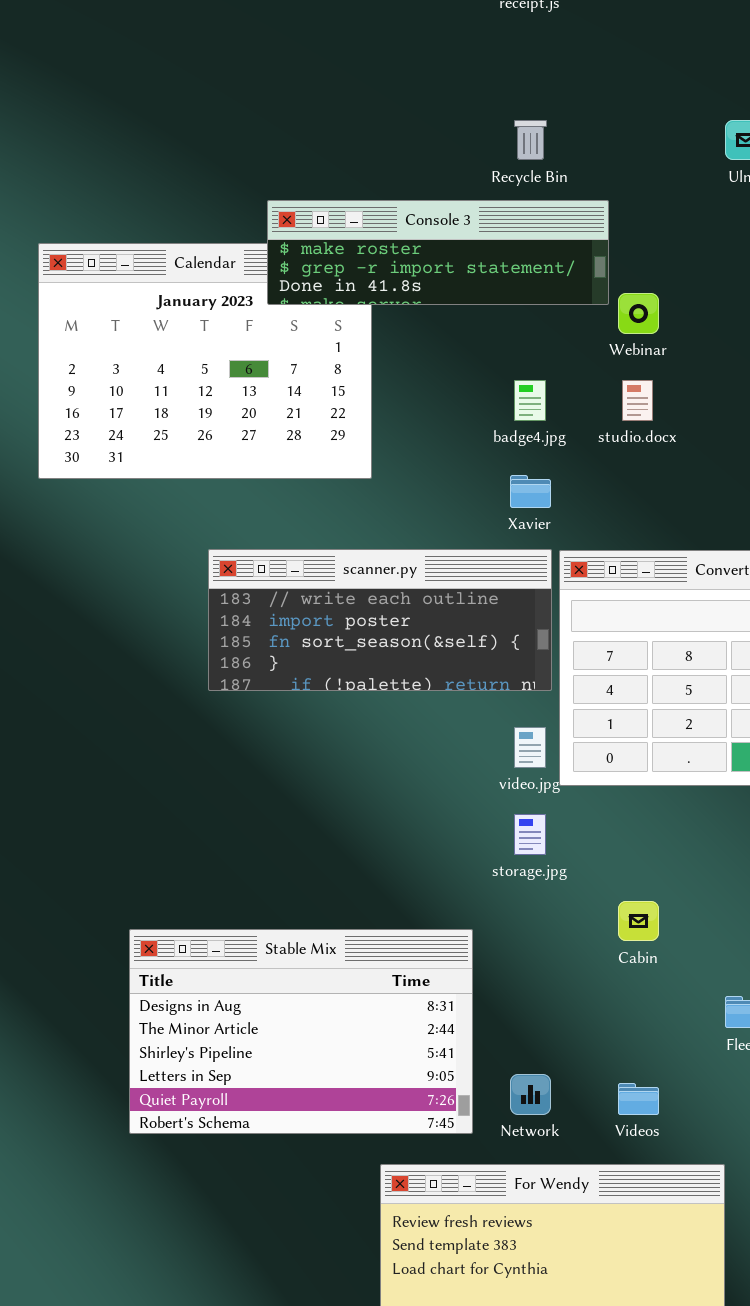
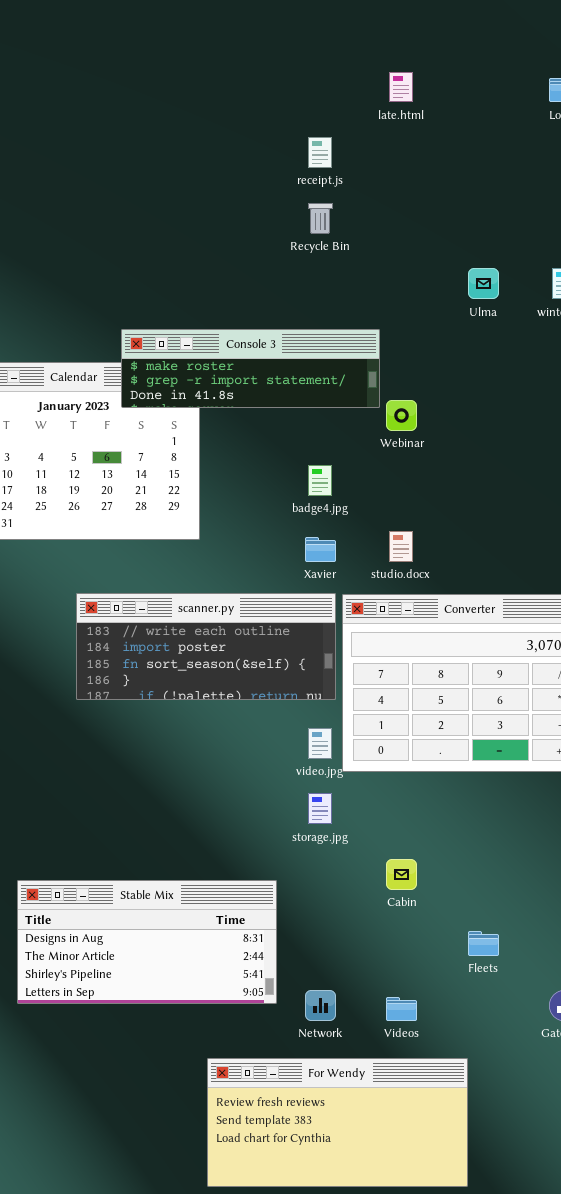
Recycle Bin: [514,120,547,160] -> [308,203,333,234], moved
studio.docx: [622,380,653,421] -> [389,531,413,562], moved
Stable Mix: [129,929,473,1134] -> [17,880,277,1004], resized

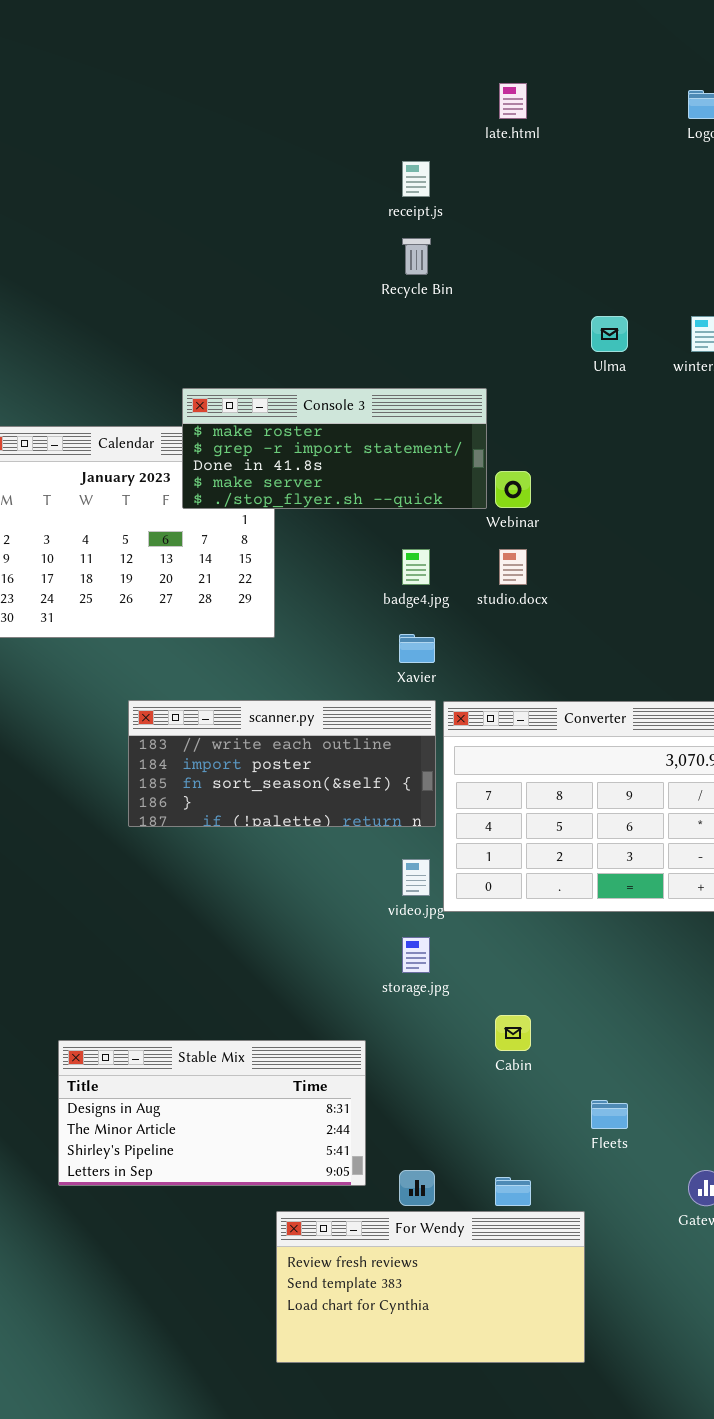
Console 3: [121,329,380,408] -> [182,388,487,509], resized
studio.docx: [389,531,413,562] -> [499,549,527,585], moved
For Wendy: [207,1058,468,1187] -> [276,1211,585,1363], moved

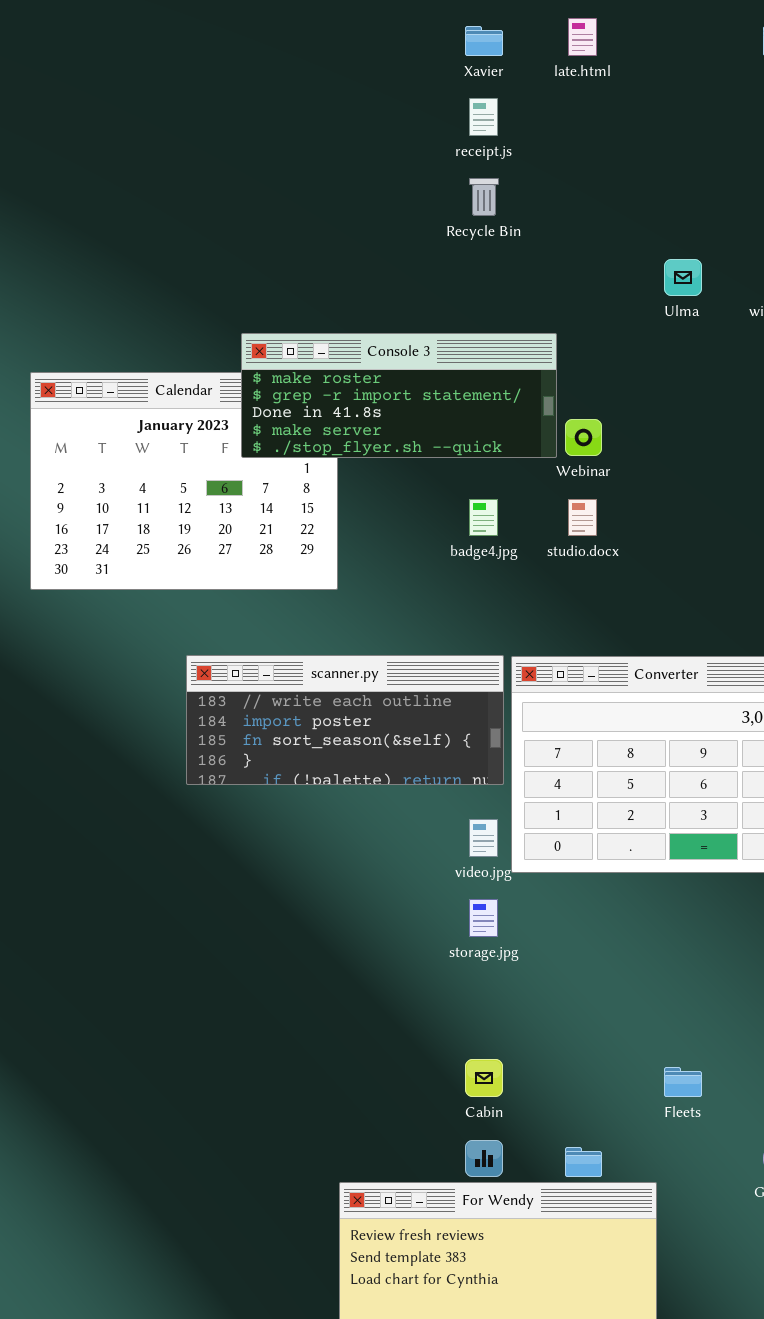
Xavier: [399,634,435,663] -> [465,26,503,56], moved
Cabin: [495,1015,531,1051] -> [465,1059,503,1097], moved
Stable Mix: [58,1040,366,1186] -> none, closed

